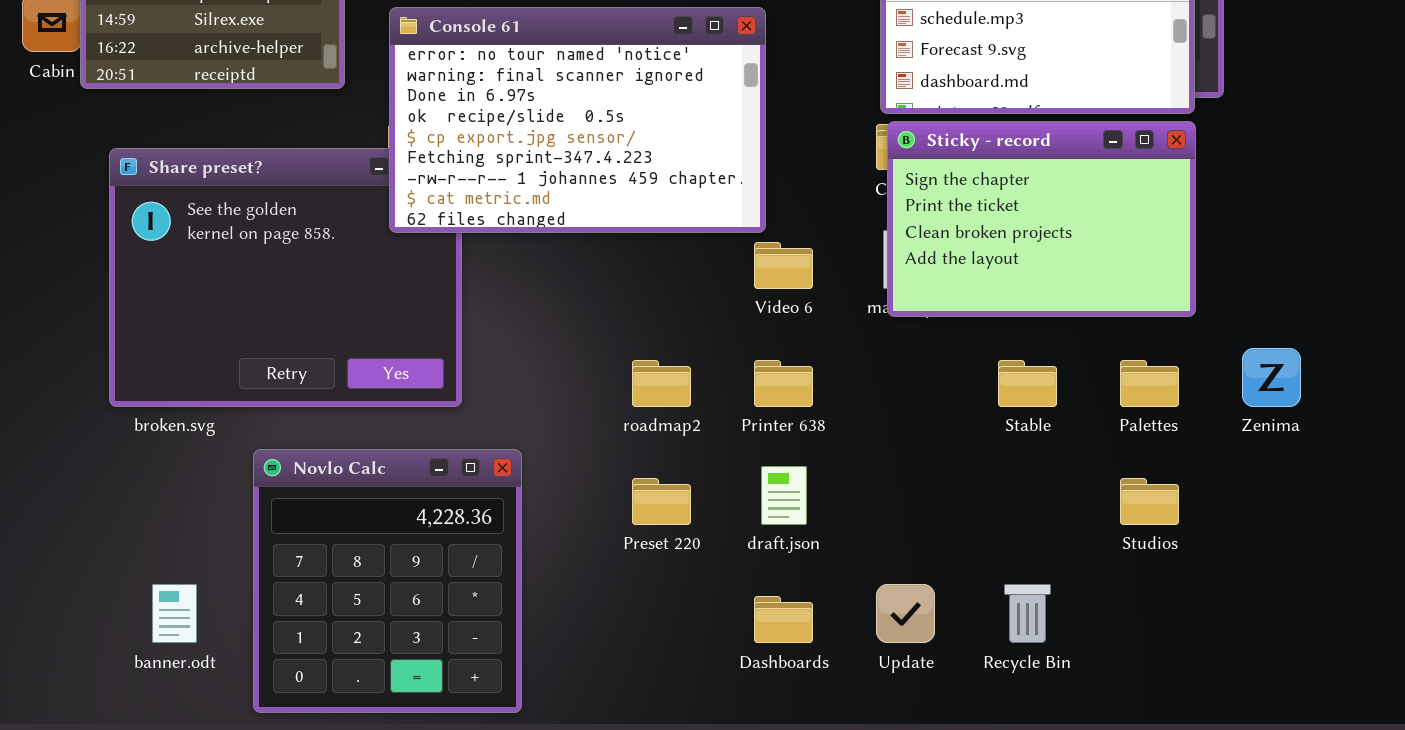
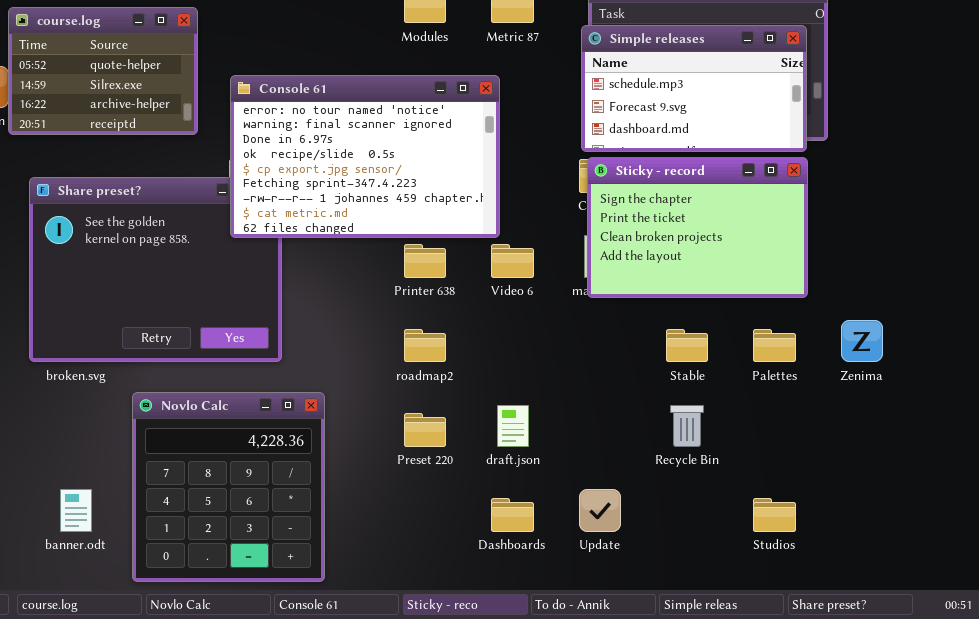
Printer 638: [754,360,813,407] -> [404,244,446,278], moved
Studios: [1120,478,1179,525] -> [753,498,796,532], moved
Recycle Bin: [1004,584,1051,643] -> [670,405,704,447], moved

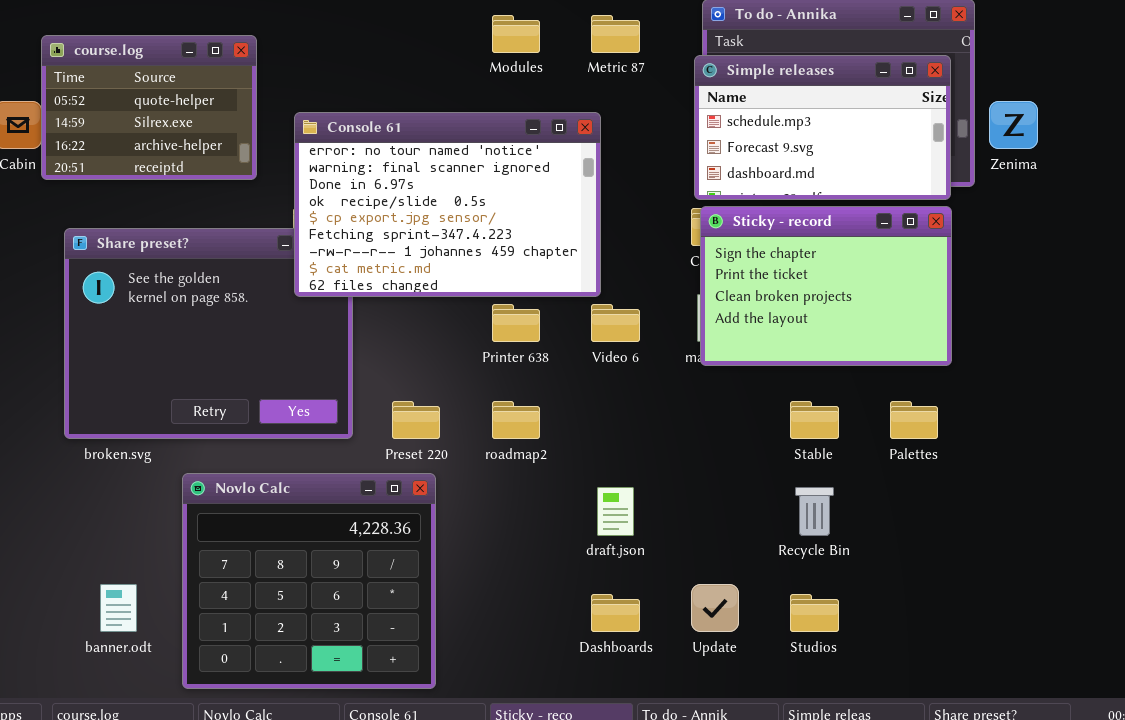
Zenima: [841,320,883,362] -> [989,101,1038,149], moved
Novlo Calc: [132,392,325,582] -> [182,473,436,689], resized
Preset 220: [404,413,446,447] -> [392,401,440,439], moved
Studios: [753,498,796,532] -> [790,594,839,632], moved

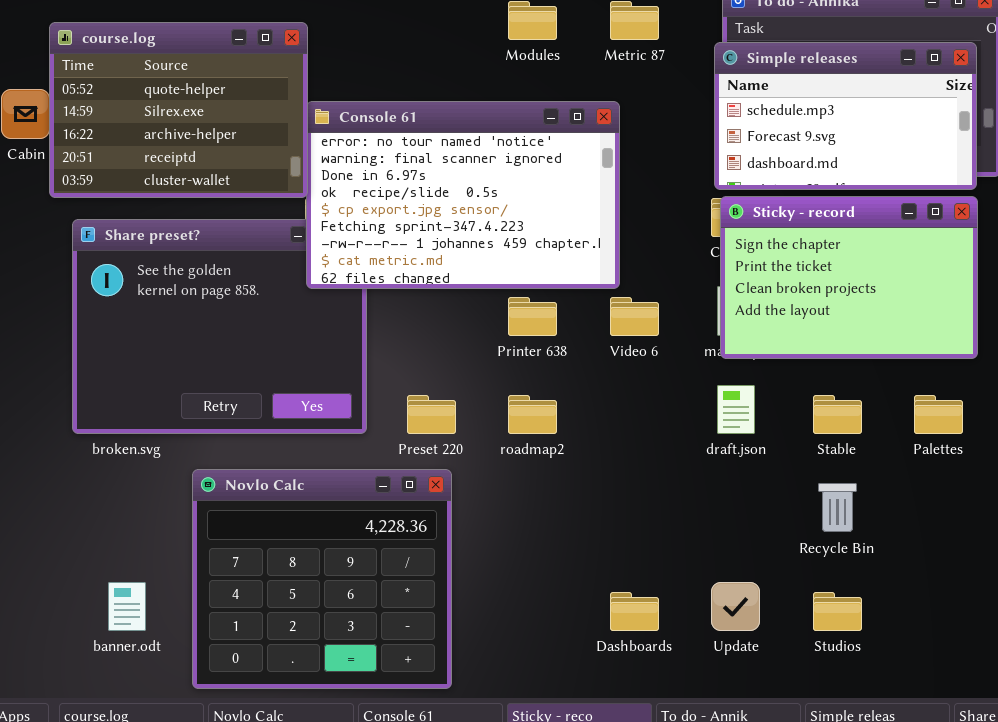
course.log: [41,35,257,180] -> [49,22,308,198], resized
draft.json: [597,487,634,536] -> [717,385,755,434], moved

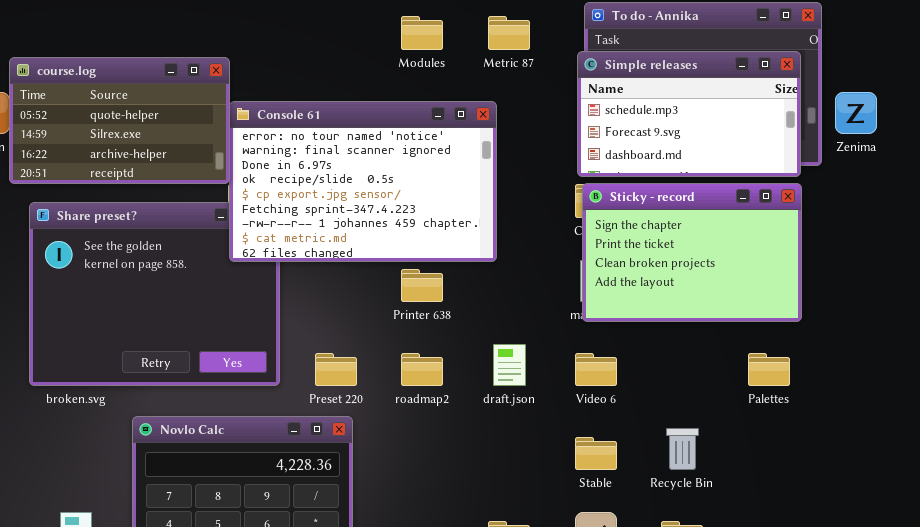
course.log: [49,22,308,198] -> [9,57,230,184], resized
Video 6: [610,297,659,336] -> [575,353,617,386], moved
draft.json: [717,385,755,434] -> [493,344,526,386], moved
Stable: [813,395,862,434] -> [575,437,617,470], moved

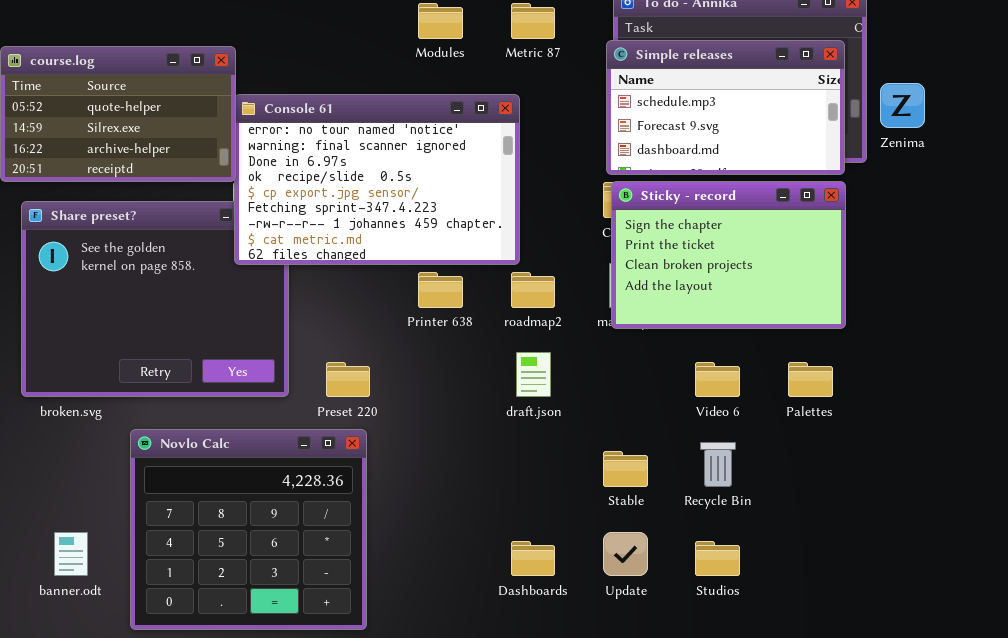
roadmap2: [401,353,443,386] -> [511,272,555,308], moved
Video 6: [575,353,617,386] -> [695,362,740,397], moved

